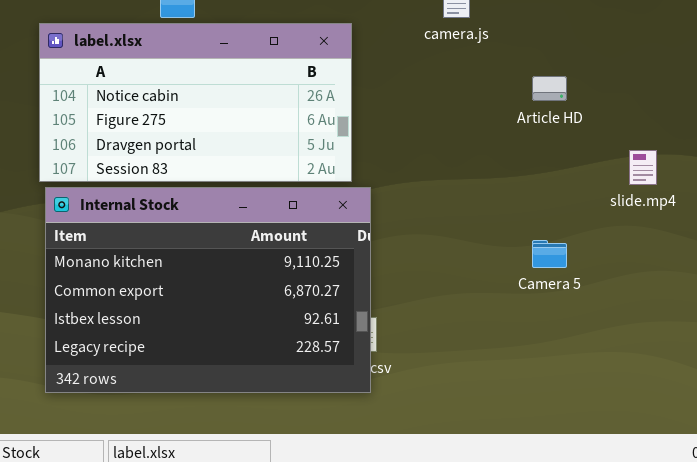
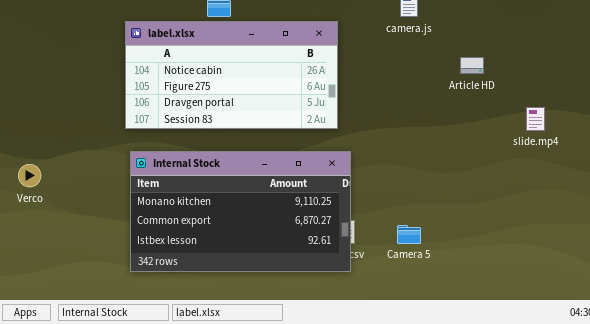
Internal Stock: [45,187,371,393] -> [130,151,351,272], resized
Camera 5: [532,240,567,268] -> [397,225,421,244], moved

